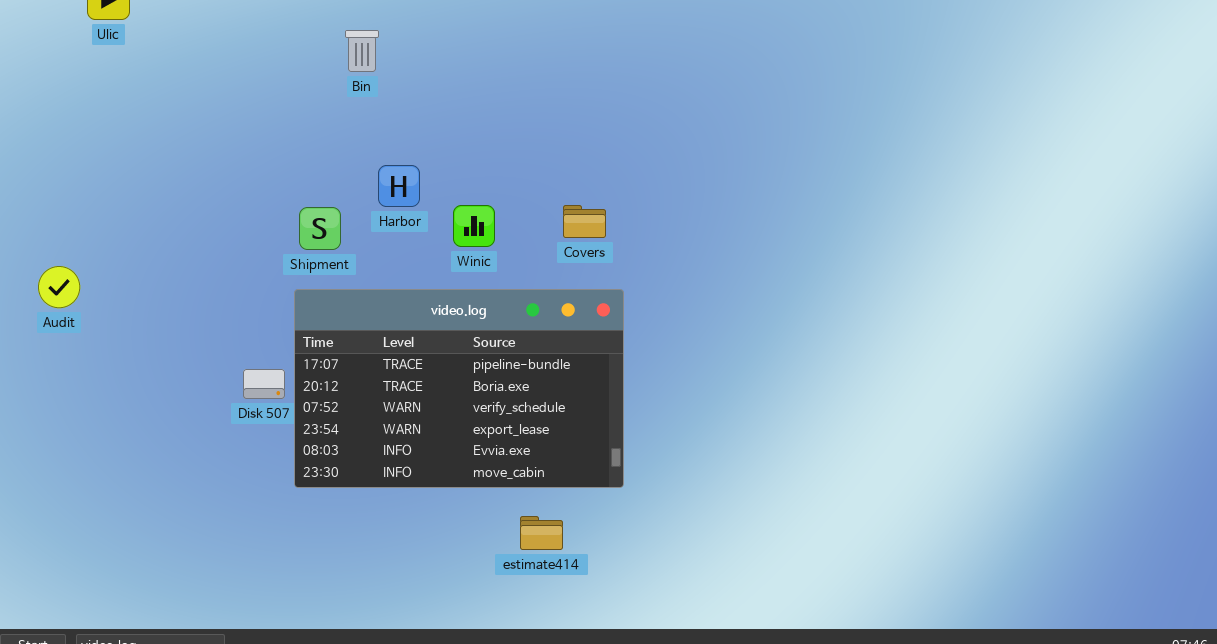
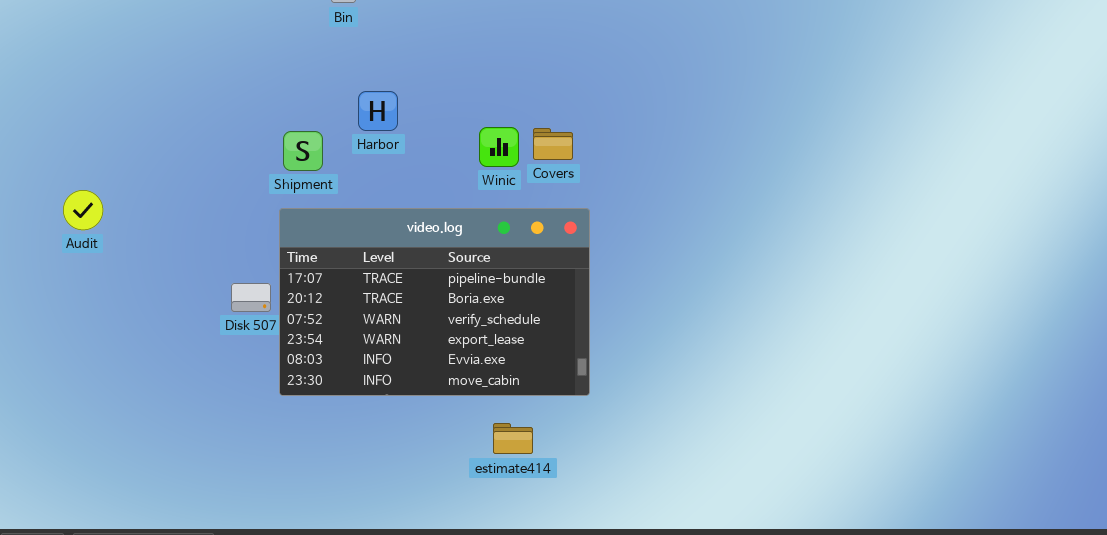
Winic: [453,205,495,247] -> [479,127,519,167], moved
Audit: [38,266,80,308] -> [63,190,103,230], moved

